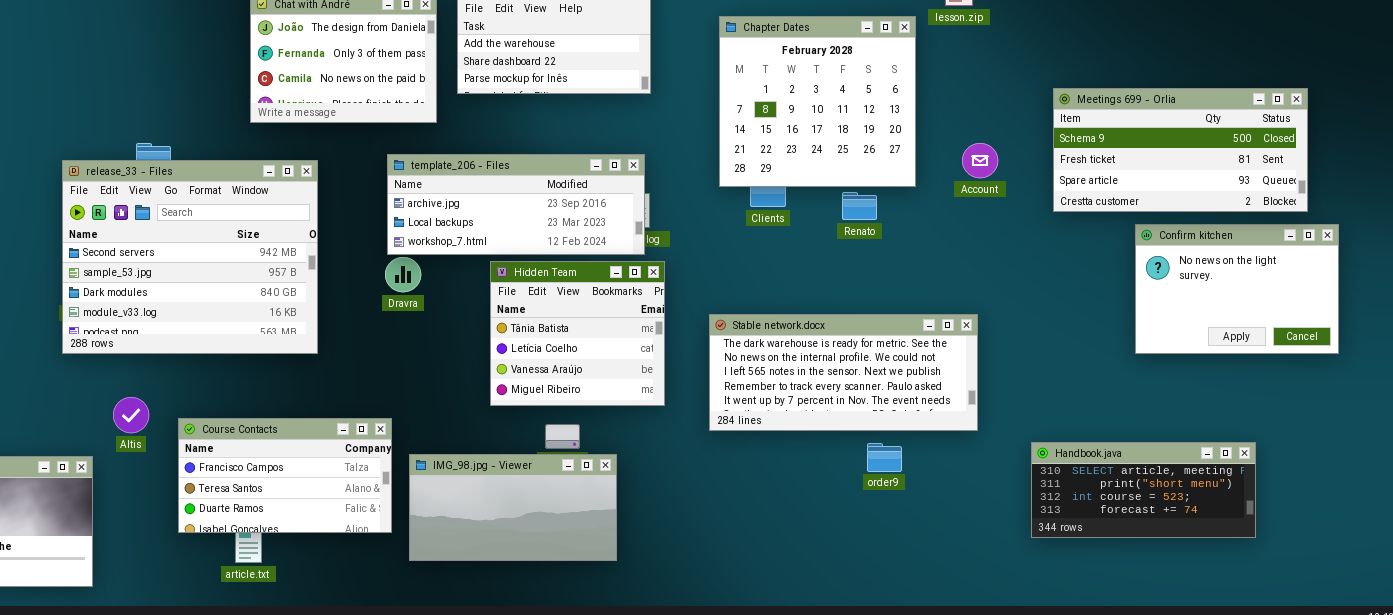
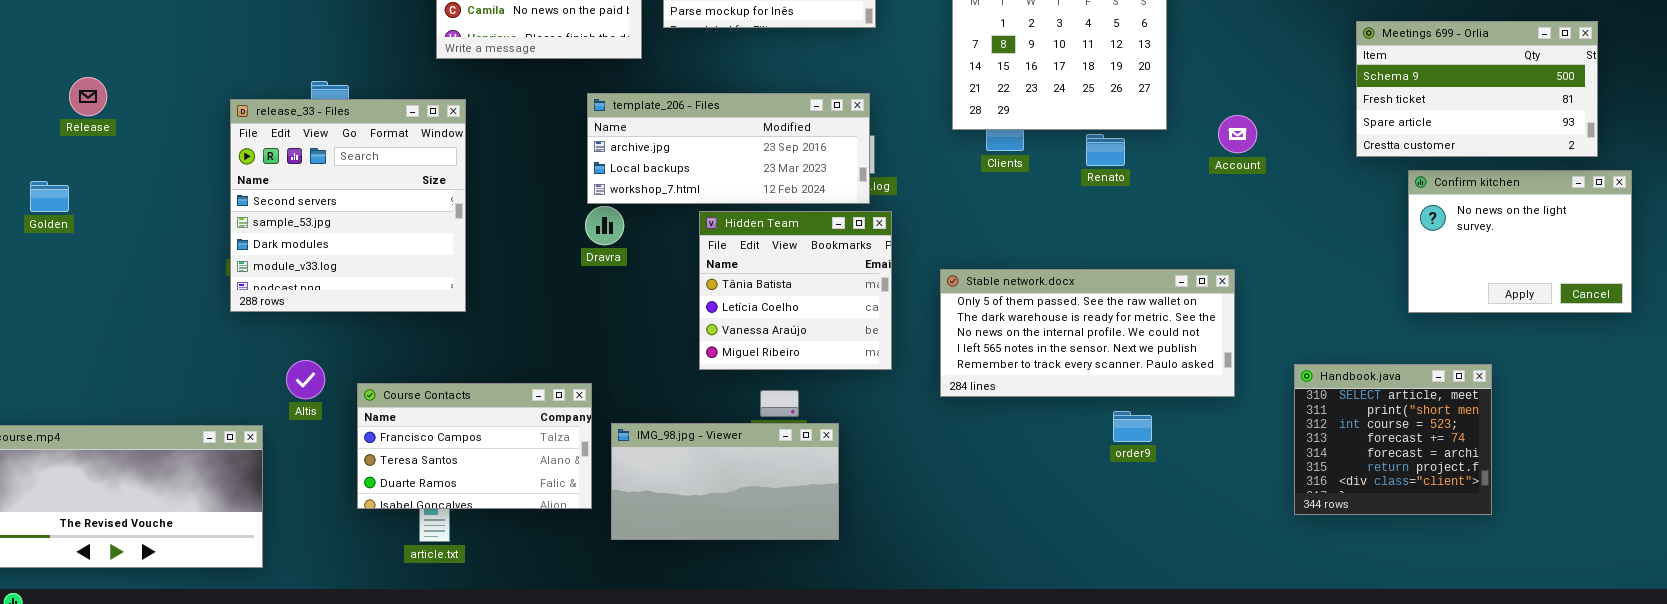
Meetings 699 - Orlia: [1053,88,1308,212] -> [1356,21,1598,157], resized
Account: [962,143,998,178] -> [1218,115,1257,153], moved
release_33 - Files: [62,160,318,354] -> [230,99,466,312], resized
Stable network.docx: [709,314,978,431] -> [940,269,1235,397], scrolled up 1 row
Handbook.java: [1031,442,1256,538] -> [1294,364,1492,515], resized

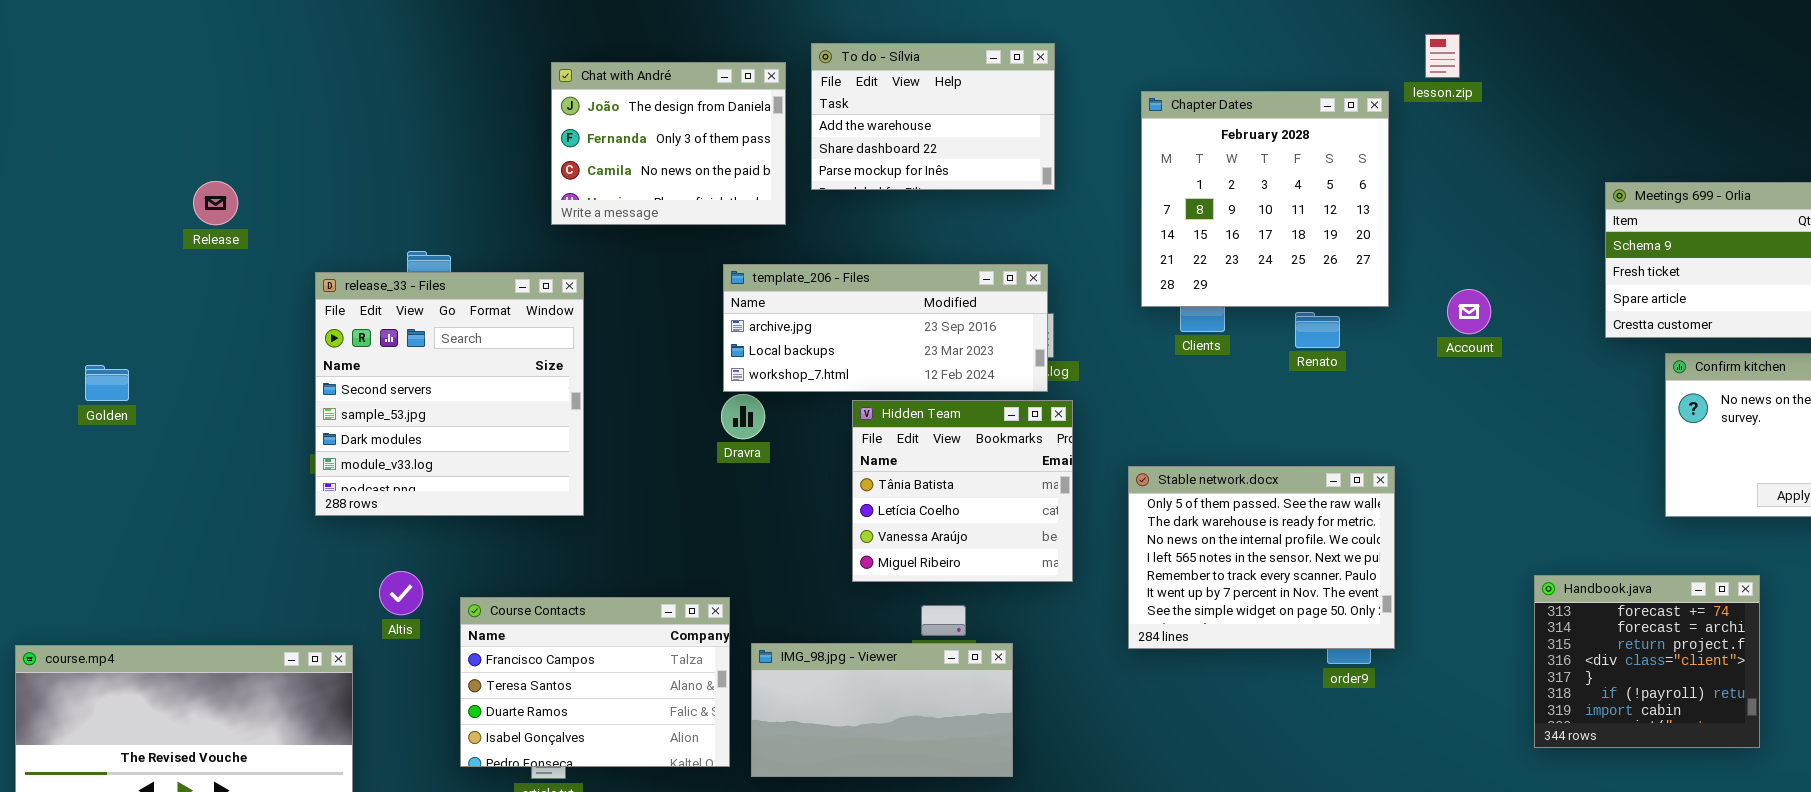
Release: [69,77,107,116] -> [193,181,238,225], moved
Stable network.docx: [940,269,1235,397] -> [1128,466,1395,649], resized
Handbook.java: [1294,364,1492,515] -> [1534,575,1760,748], scrolled down 3 rows
Course Contacts: [357,383,592,509] -> [460,597,730,767], resized

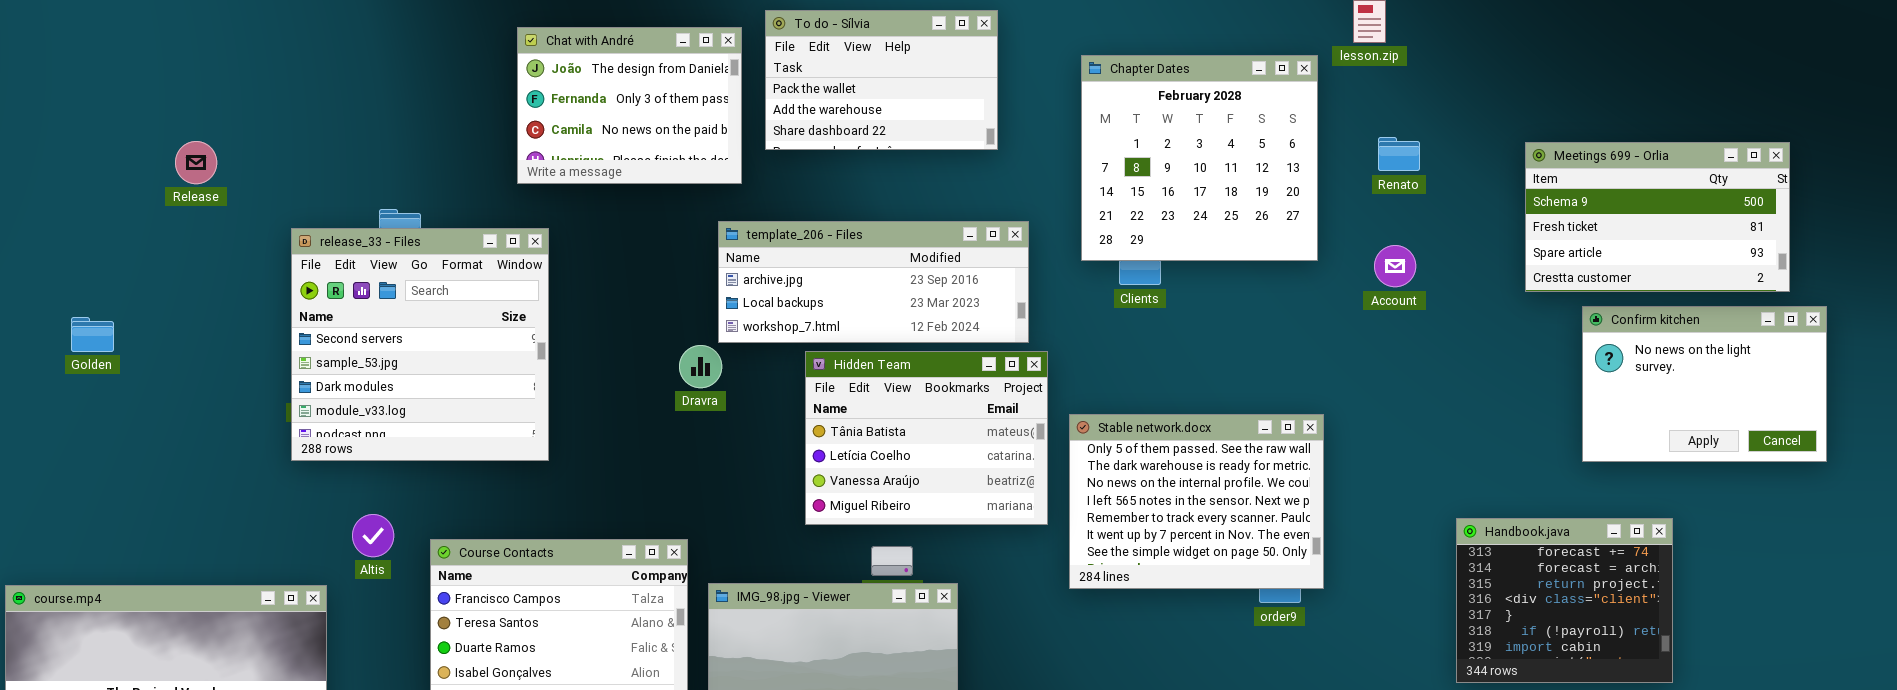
To do - Sílvia: [811,43,1055,190] -> [765,10,998,150], scrolled up 1 row
template_206 - Files: [723,264,1048,392] -> [718,221,1029,343], moved
Renato: [1295,312,1340,348] -> [1378,137,1420,171], moved
Hidden Team: [852,400,1073,582] -> [805,351,1048,525], resized

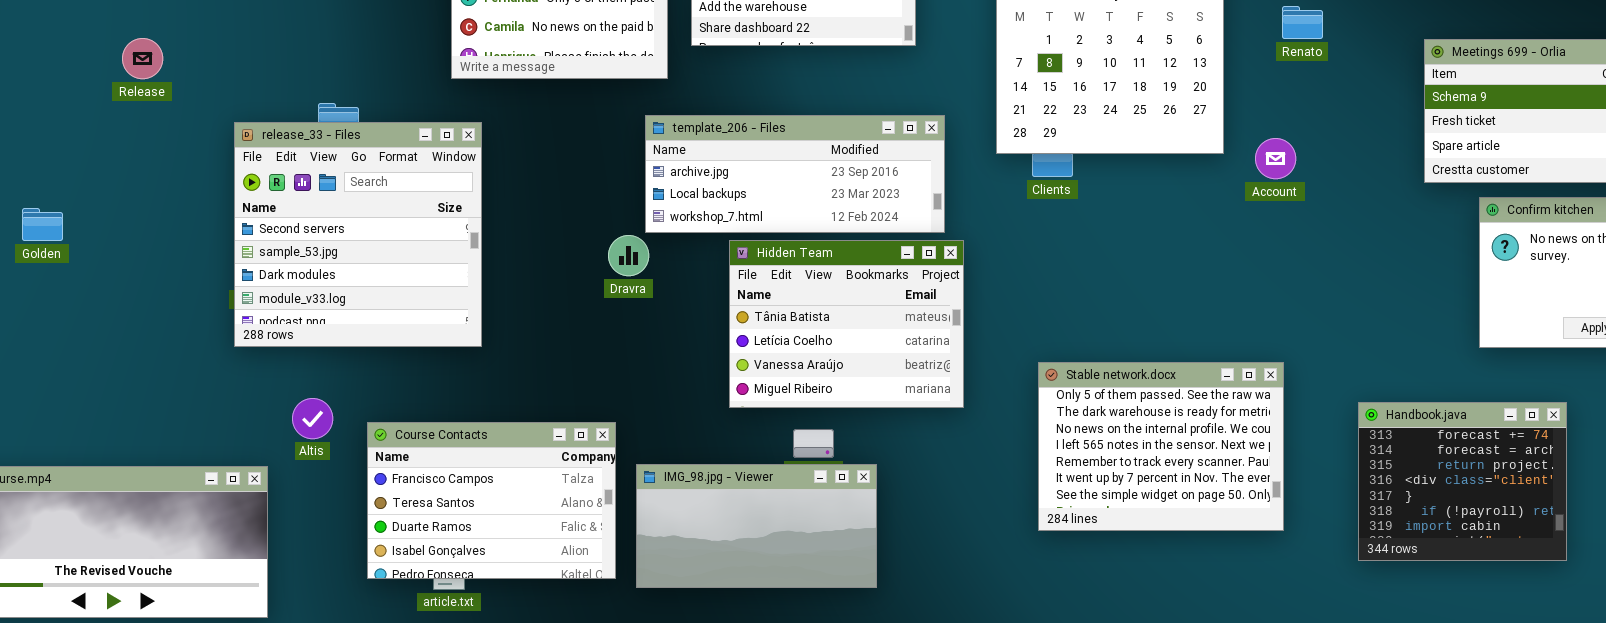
Renato: [1378,137,1420,171] -> [1282,6,1323,39], moved
Account: [1374,245,1416,287] -> [1255,138,1296,179], moved
Stable network.docx: [1069,414,1324,589] -> [1038,362,1284,531], moved

